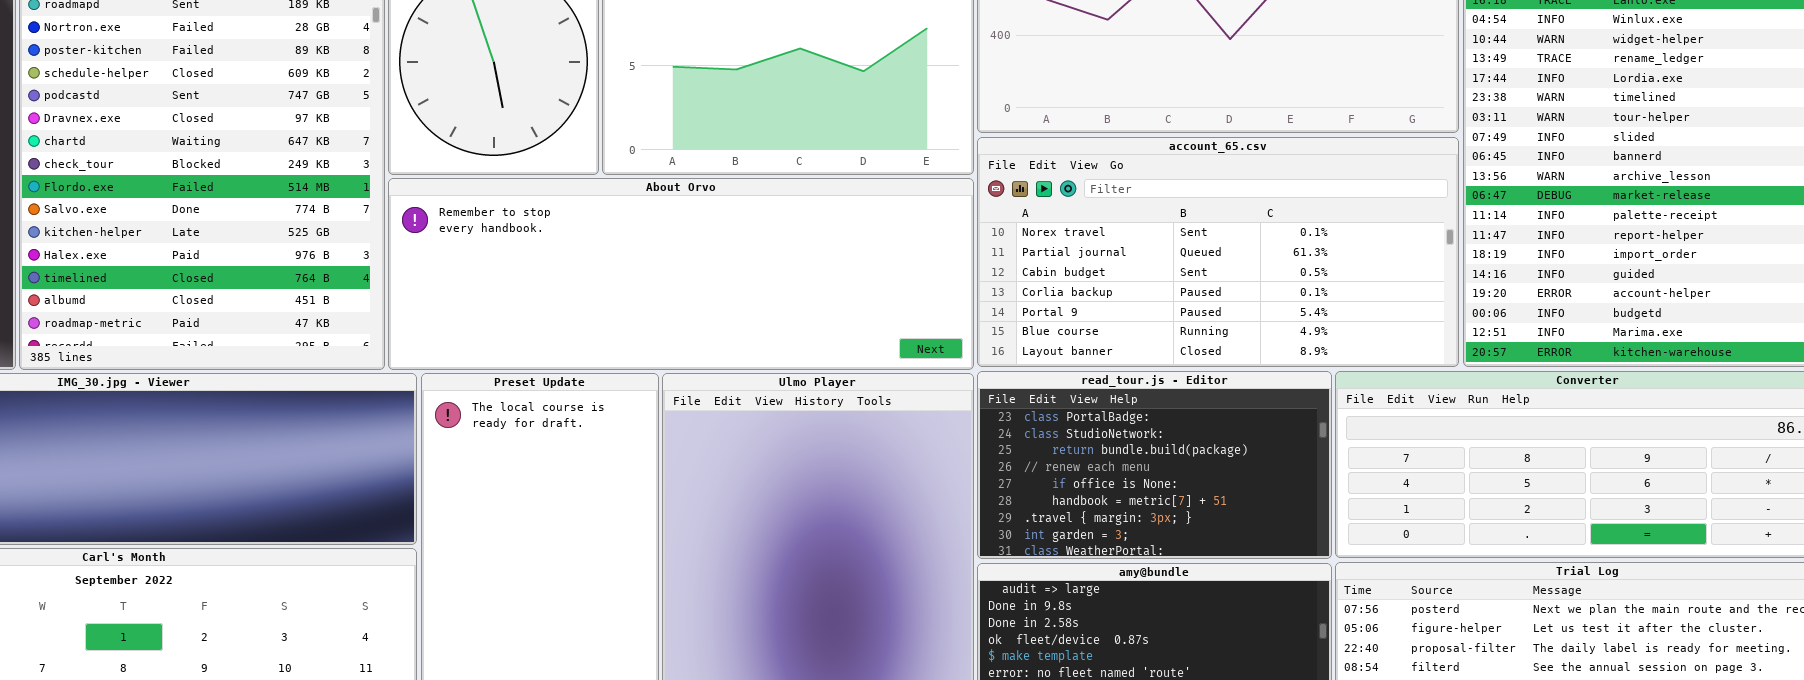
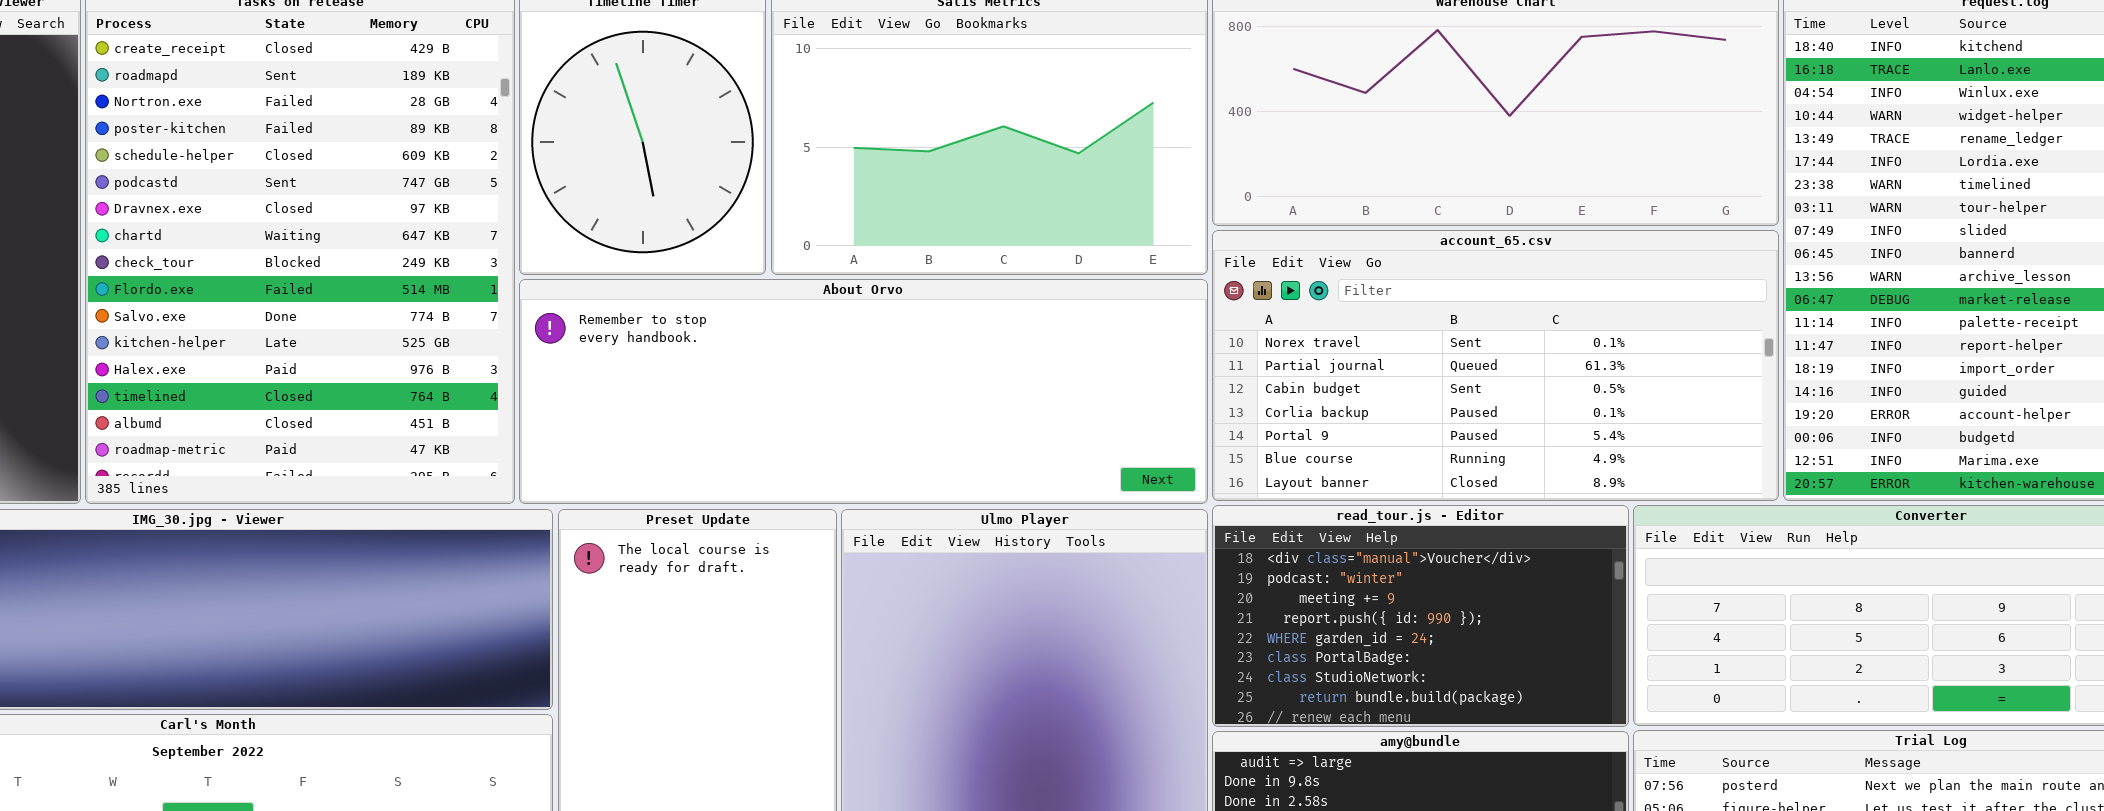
read_tour.js - Editor: [977,371,1332,559] -> [1212,505,1629,727], scrolled up 5 rows

